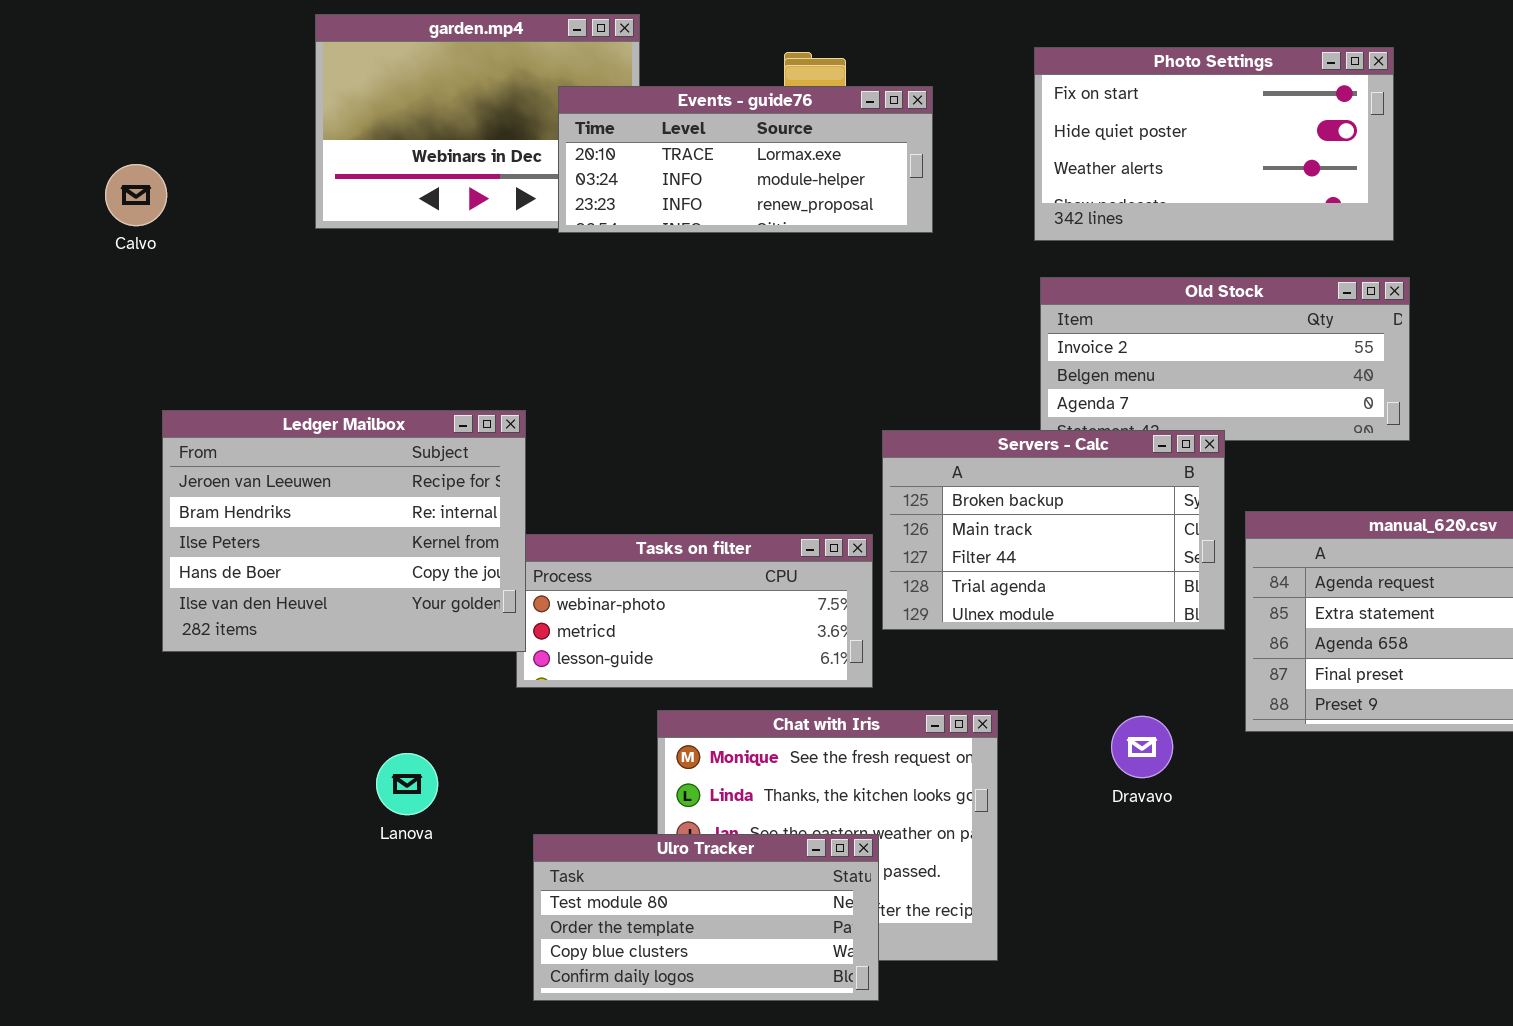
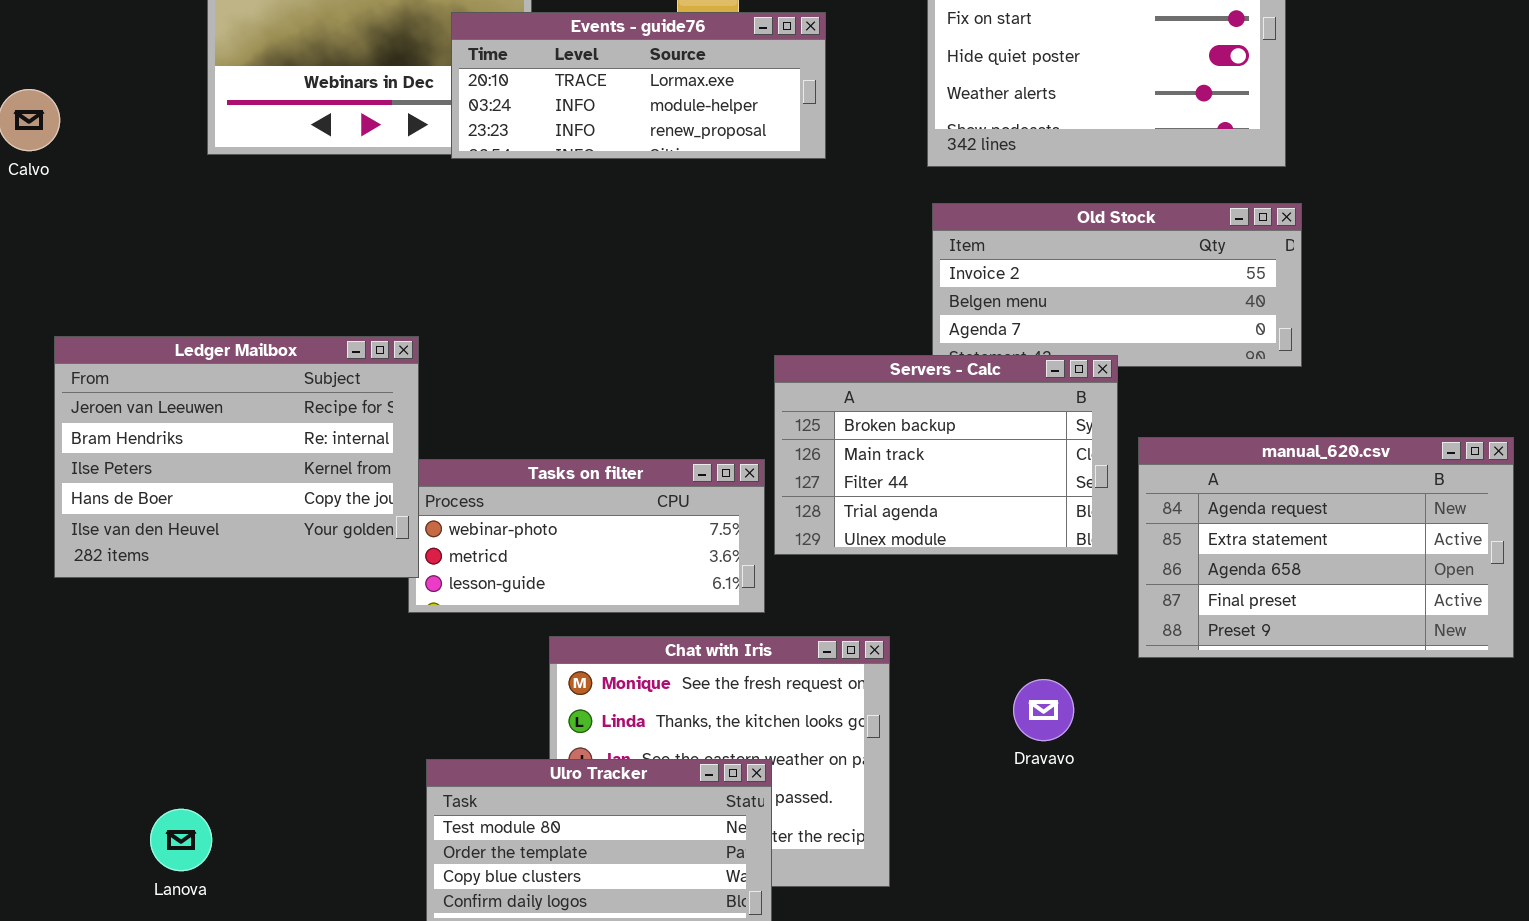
Dravavo: [1111,716,1173,778] -> [1013,679,1074,741], moved
Lanova: [376,753,438,815] -> [150,809,212,871], moved

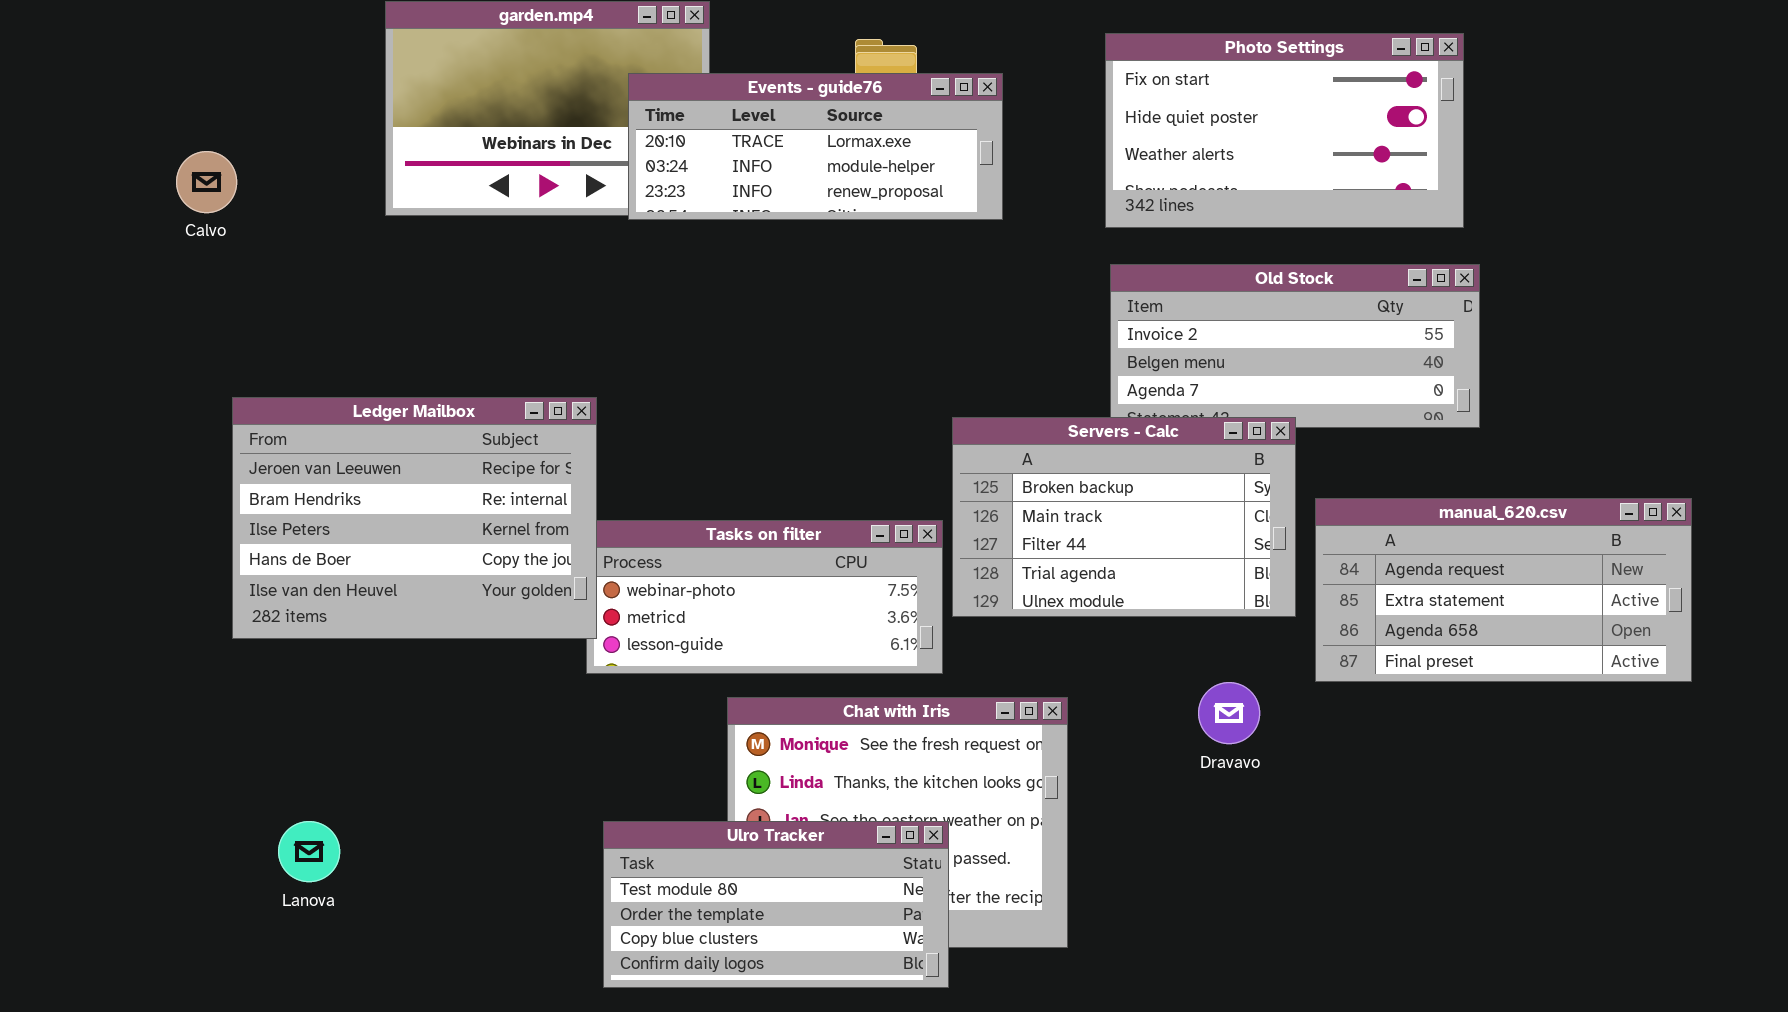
manual_620.csv: [1138,437,1514,658] -> [1315,498,1692,682], resized
Dravavo: [1013,679,1074,741] -> [1198,682,1260,744], moved
Lanova: [150,809,212,871] -> [278,821,340,882], moved

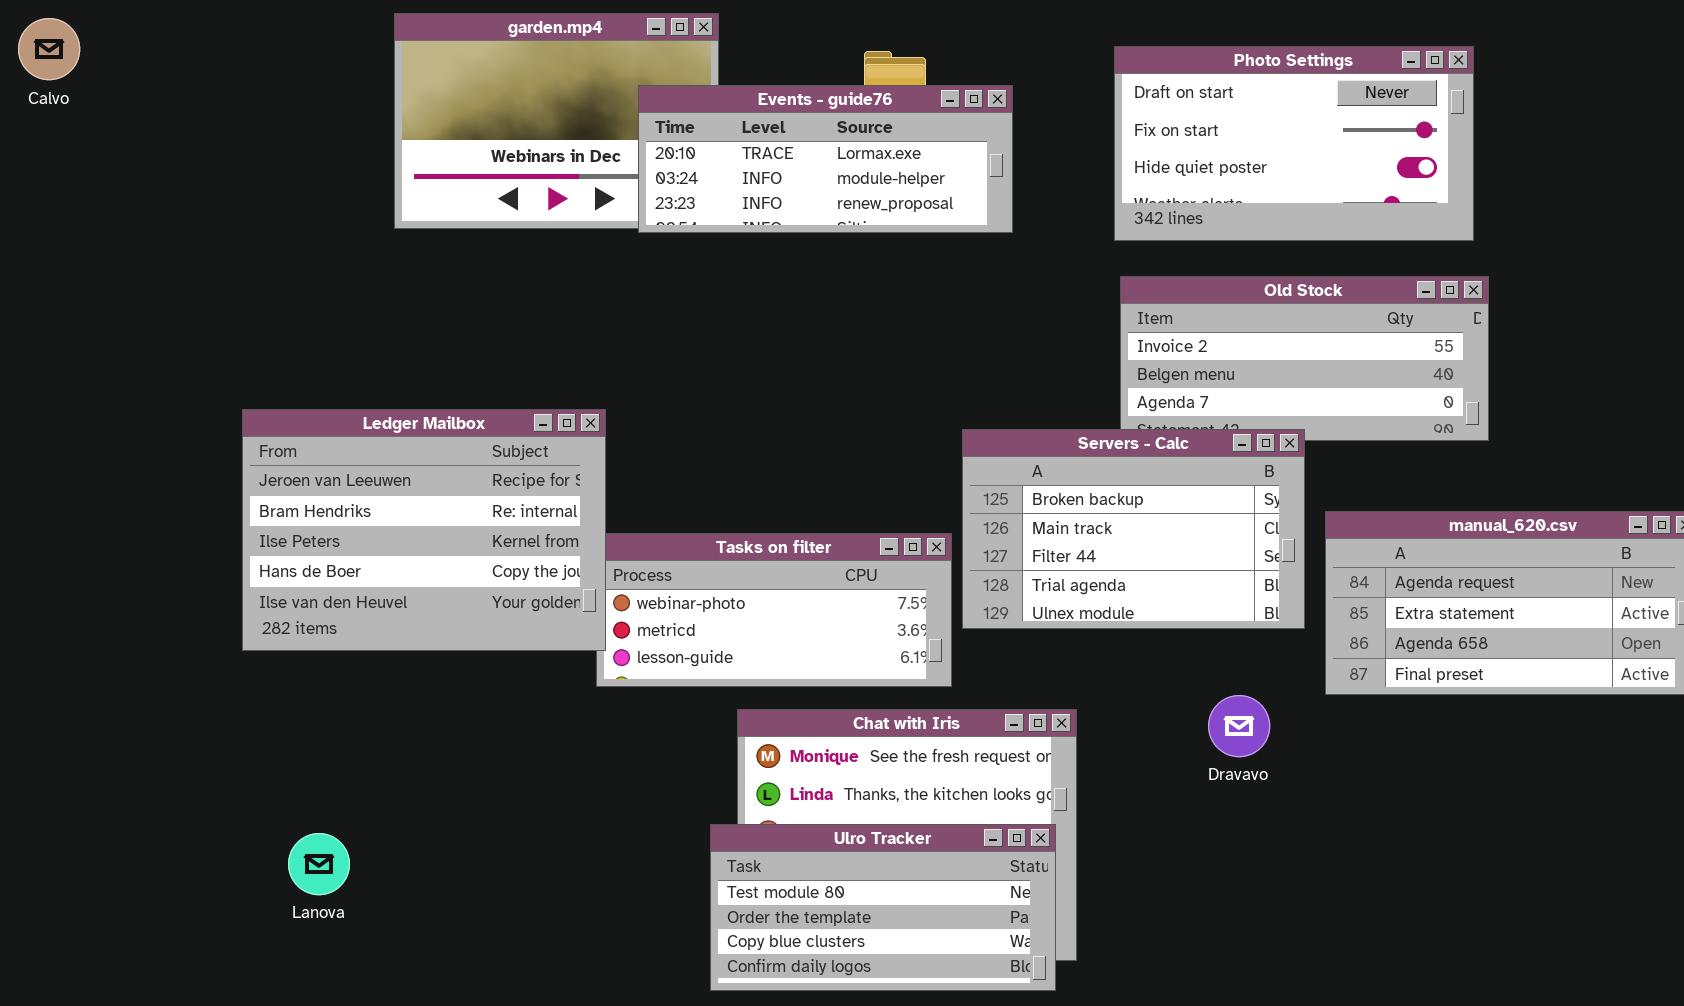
Photo Settings: [1105,33,1464,228] -> [1114,46,1474,241], scrolled up 1 row
Calvo: [176,151,237,213] -> [18,18,80,80], moved
Ulro Tracker: [603,821,949,988] -> [710,824,1056,991], moved

